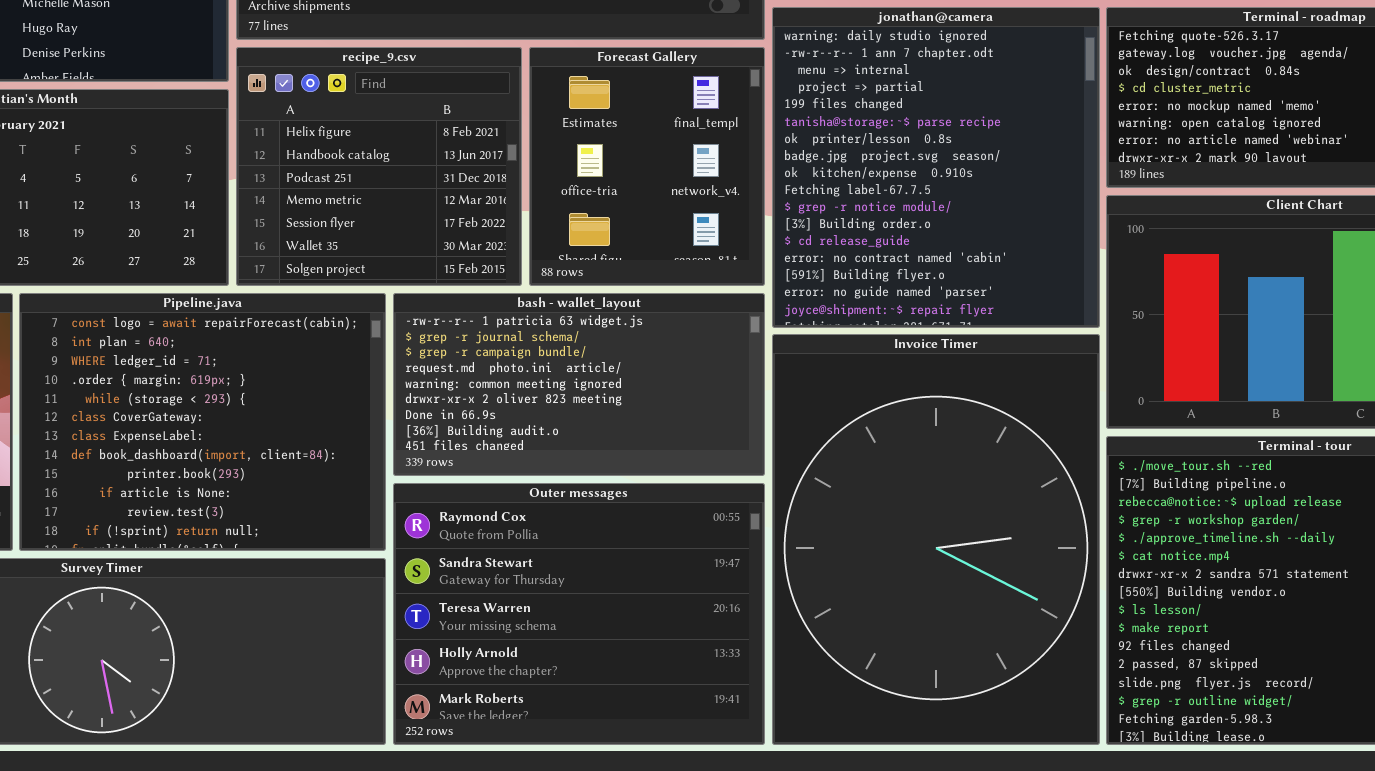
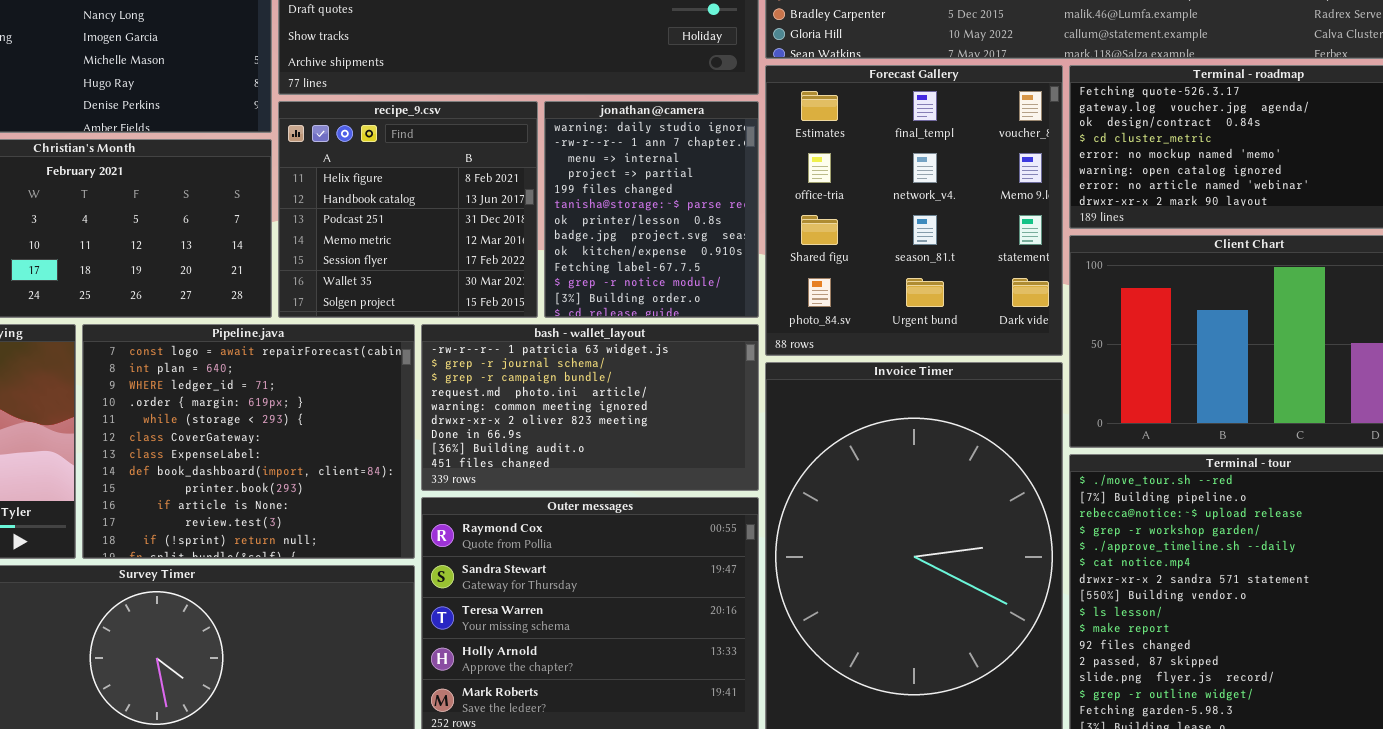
jonathan@camera: [772,7,1100,328] -> [544,101,759,318], moved, resized
Forecast Gallery: [529,47,765,286] -> [765,65,1063,356], moved, resized

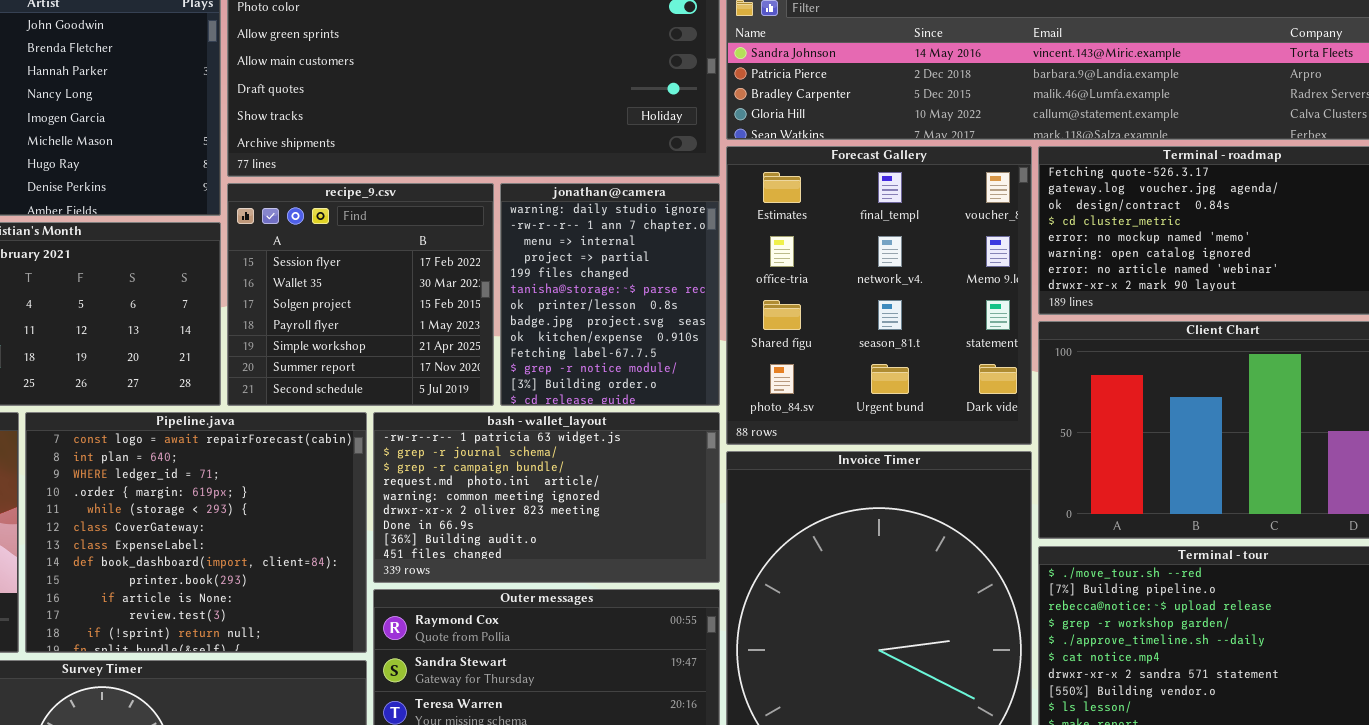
recipe_9.csv: [278,101,538,318] -> [227,183,494,406], scrolled down 4 rows

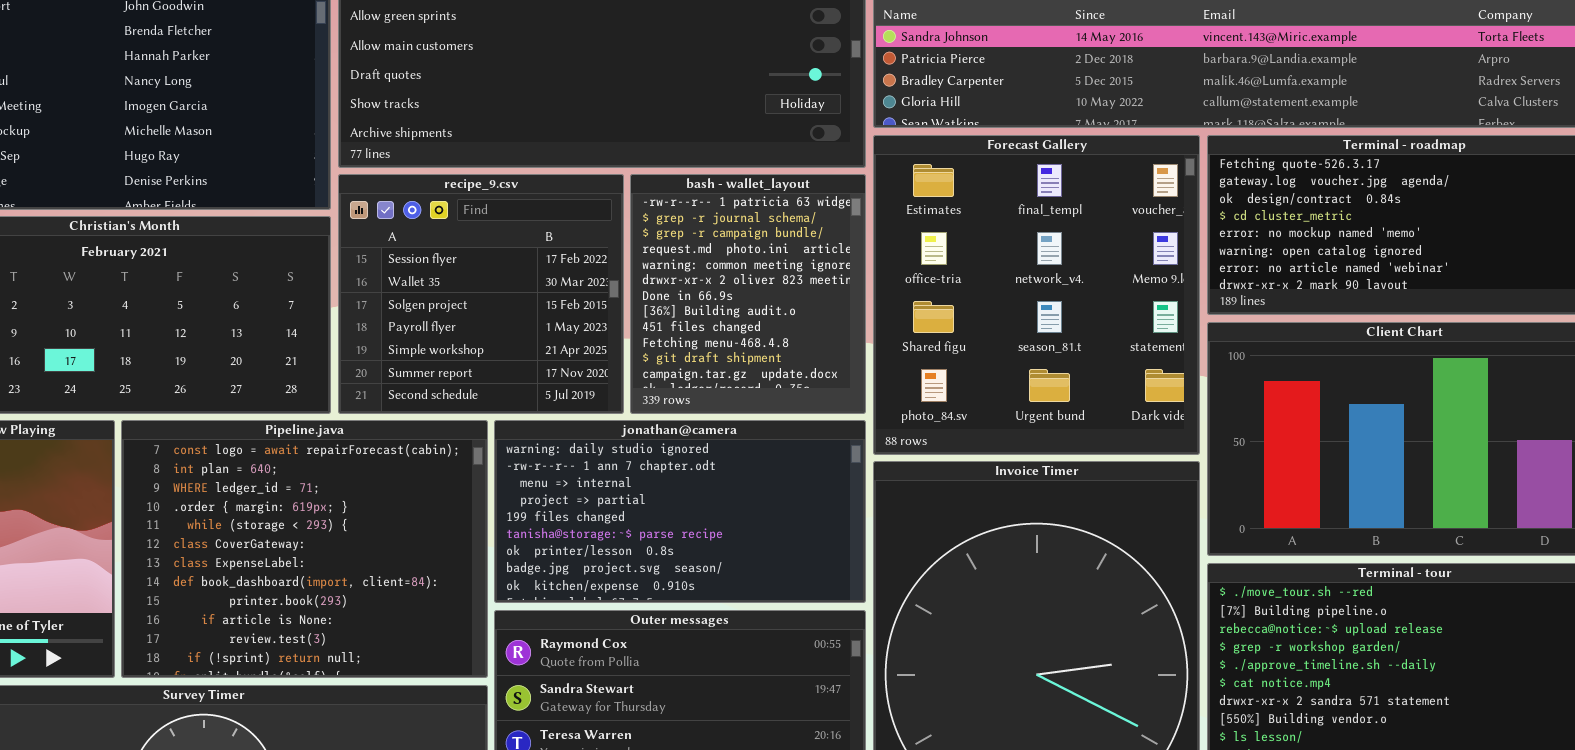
jonathan@camera: [500,183,720,406] -> [494,420,866,603], moved, resized
bash - wallet_layout: [373,412,720,583] -> [630,174,866,414], moved, resized

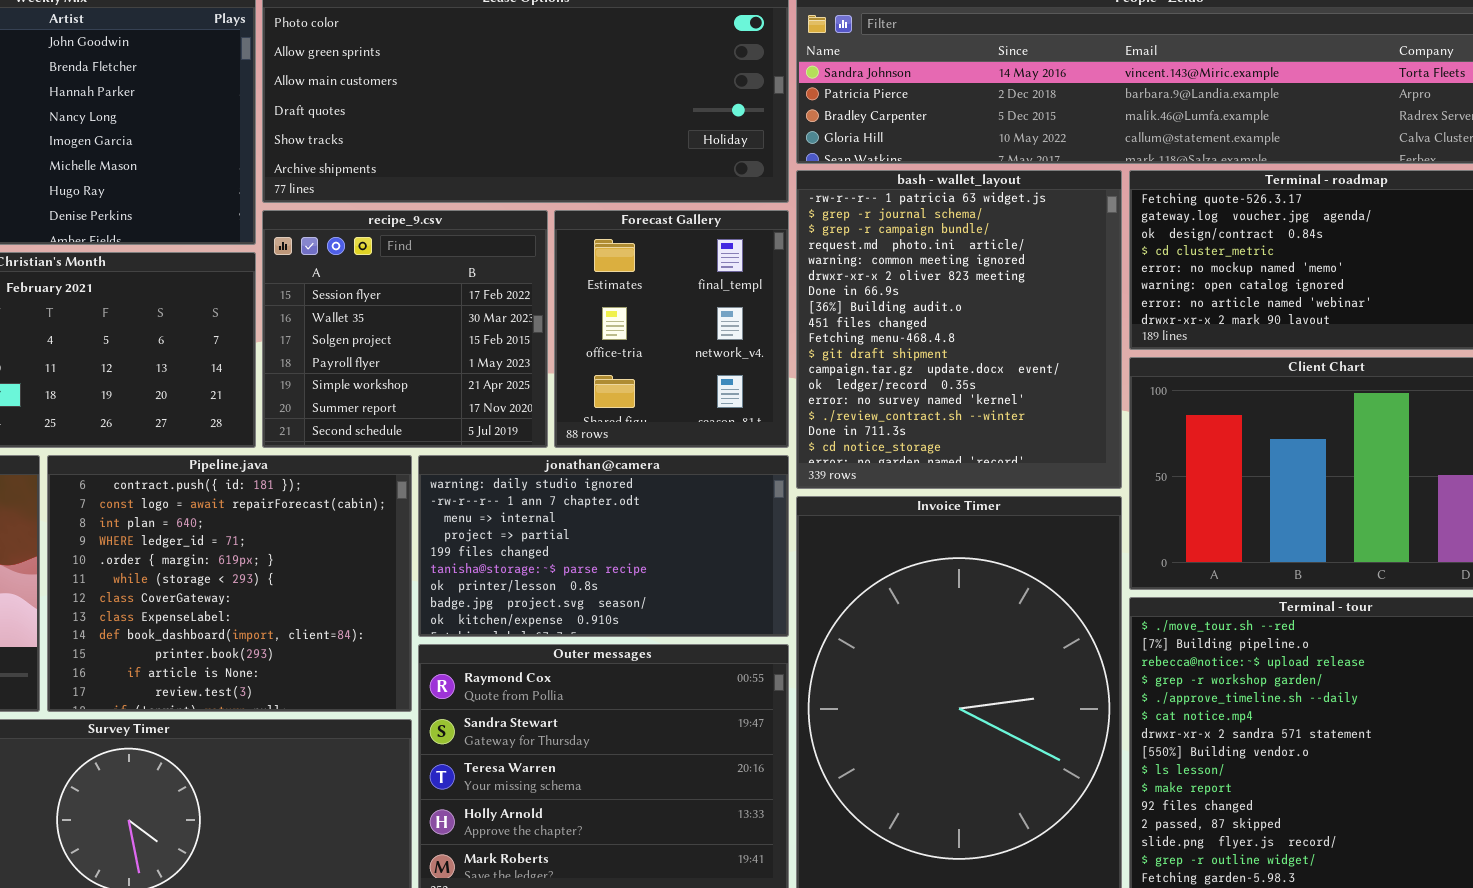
Forecast Gallery: [873,135,1200,455] -> [554,210,789,448], moved, resized
bash - wallet_layout: [630,174,866,414] -> [796,170,1122,489], moved, resized
Pipeline.java: [121,420,488,678] -> [47,455,412,712], scrolled up 1 row

